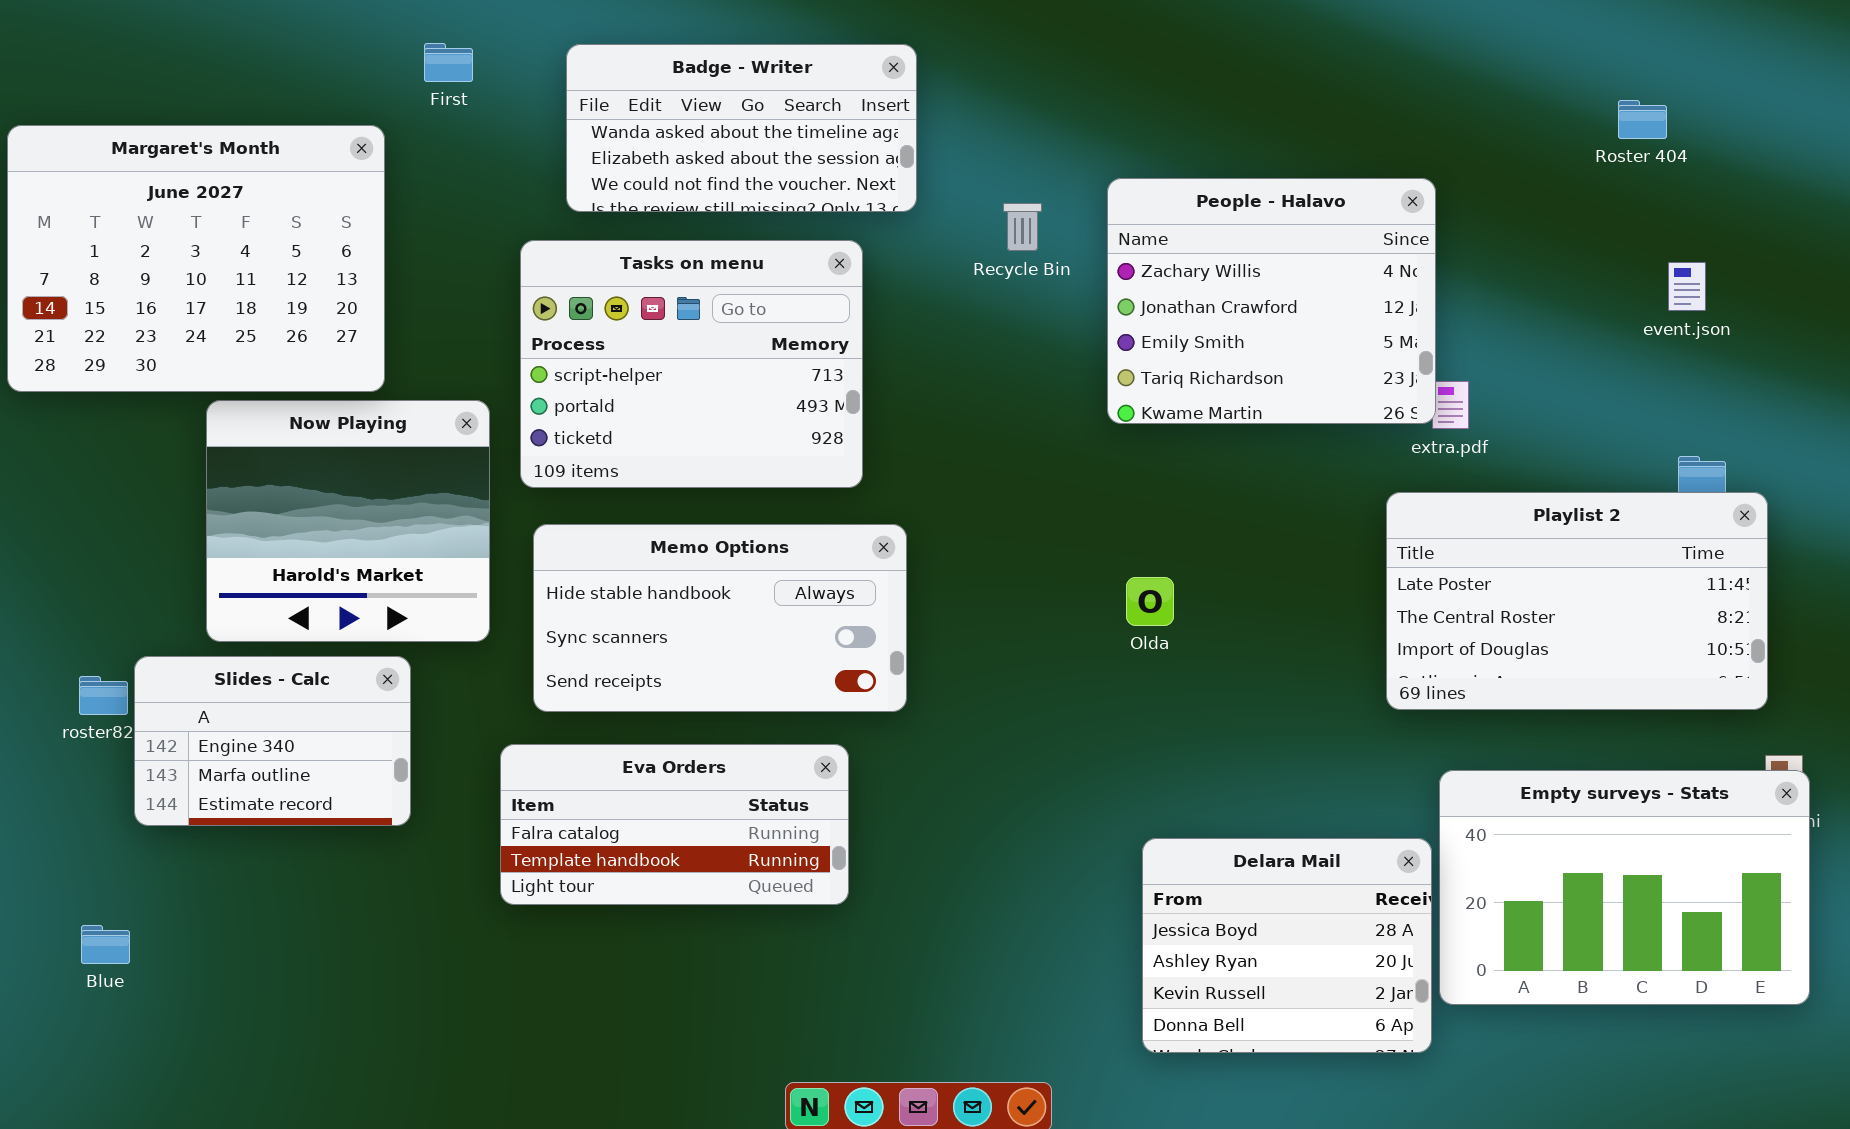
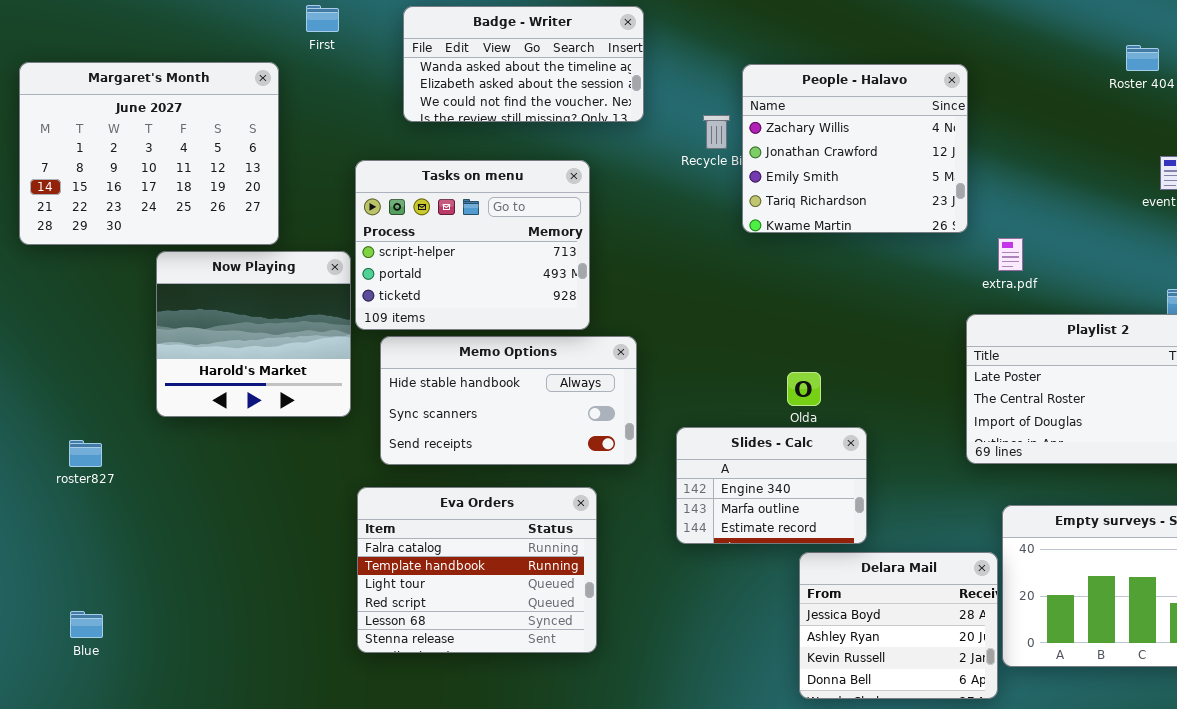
People - Halavo: [1107,178,1436,424] -> [742,64,968,233], moved
Tasks on menu: [520,240,863,488] -> [355,160,590,330], moved
Slides - Calc: [134,656,411,826] -> [676,427,867,544], moved
Eva Orders: [500,744,849,905] -> [357,487,597,653], resized

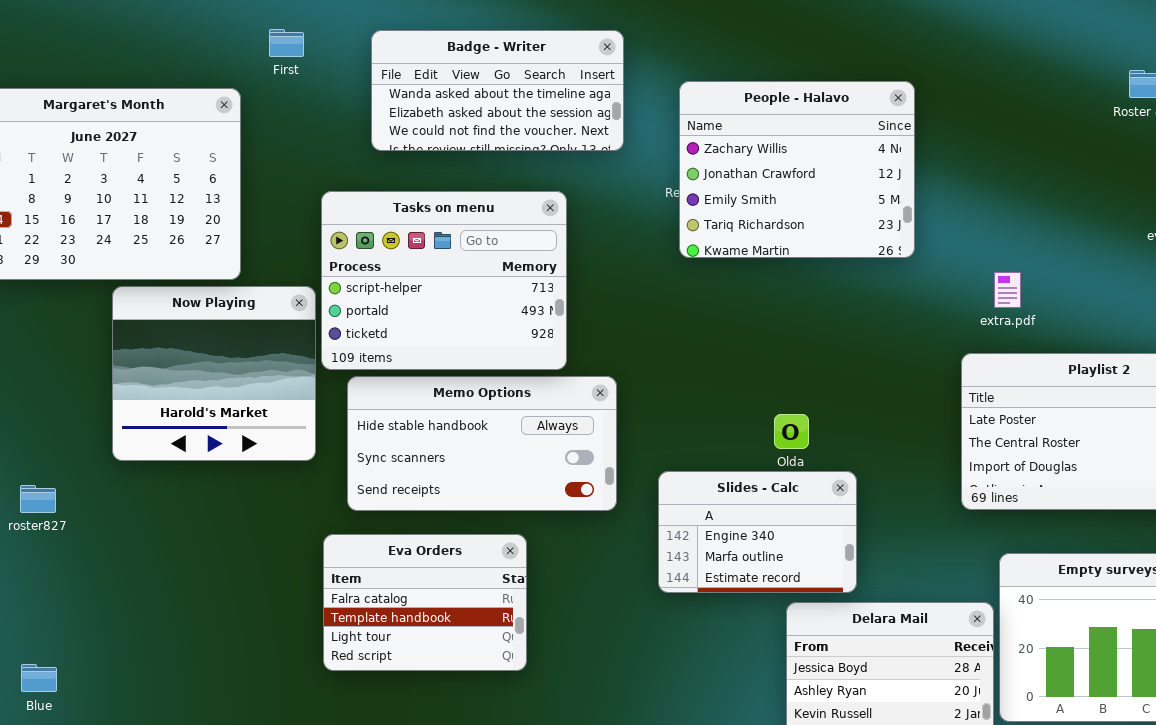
People - Halavo: [742,64,968,233] -> [679,81,915,258], moved
Eva Orders: [357,487,597,653] -> [323,534,527,671], resized

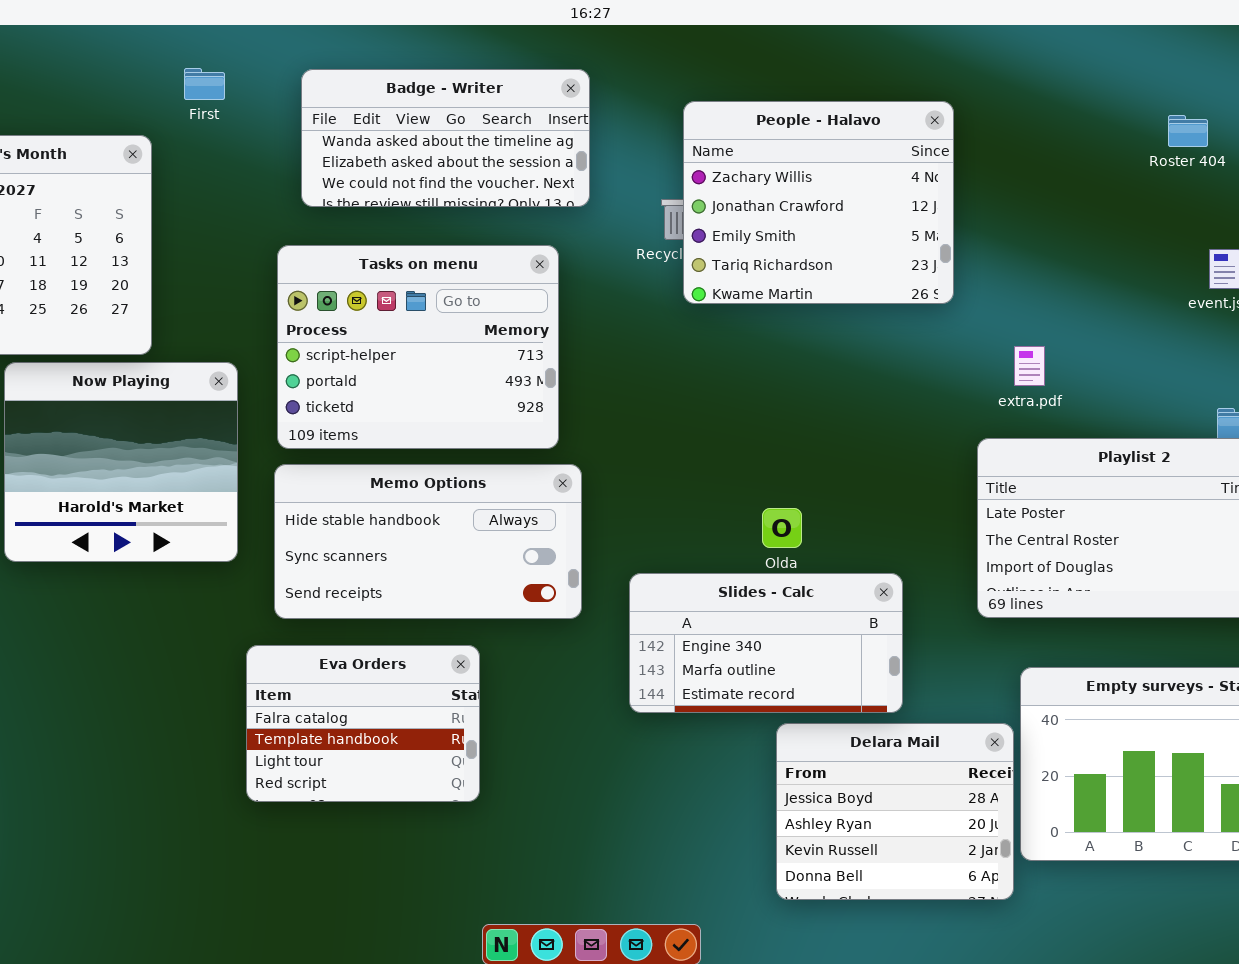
People - Halavo: [679,81,915,258] -> [683,101,954,304], moved
Tasks on menu: [321,191,567,370] -> [277,245,559,449], moved
Slides - Calc: [658,471,857,593] -> [629,573,903,713], resized

